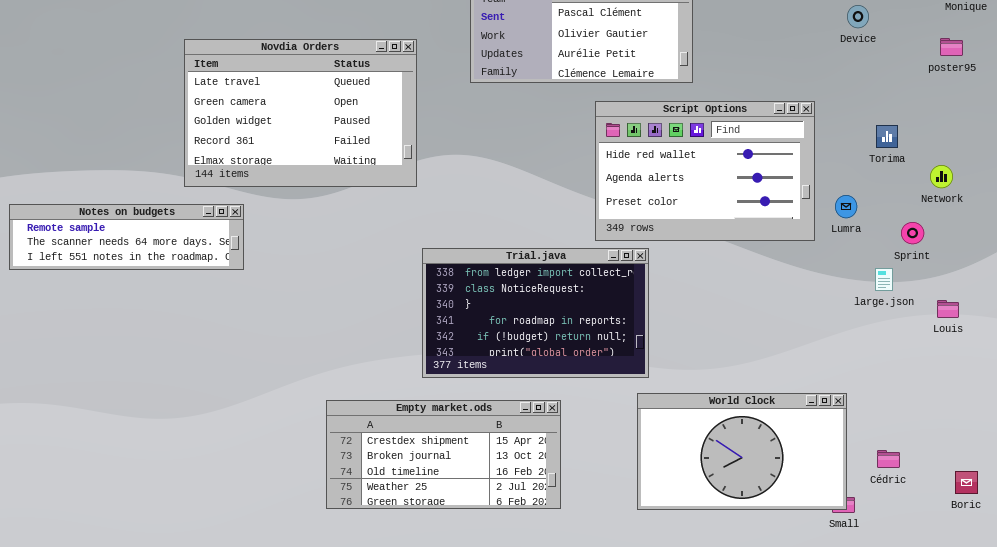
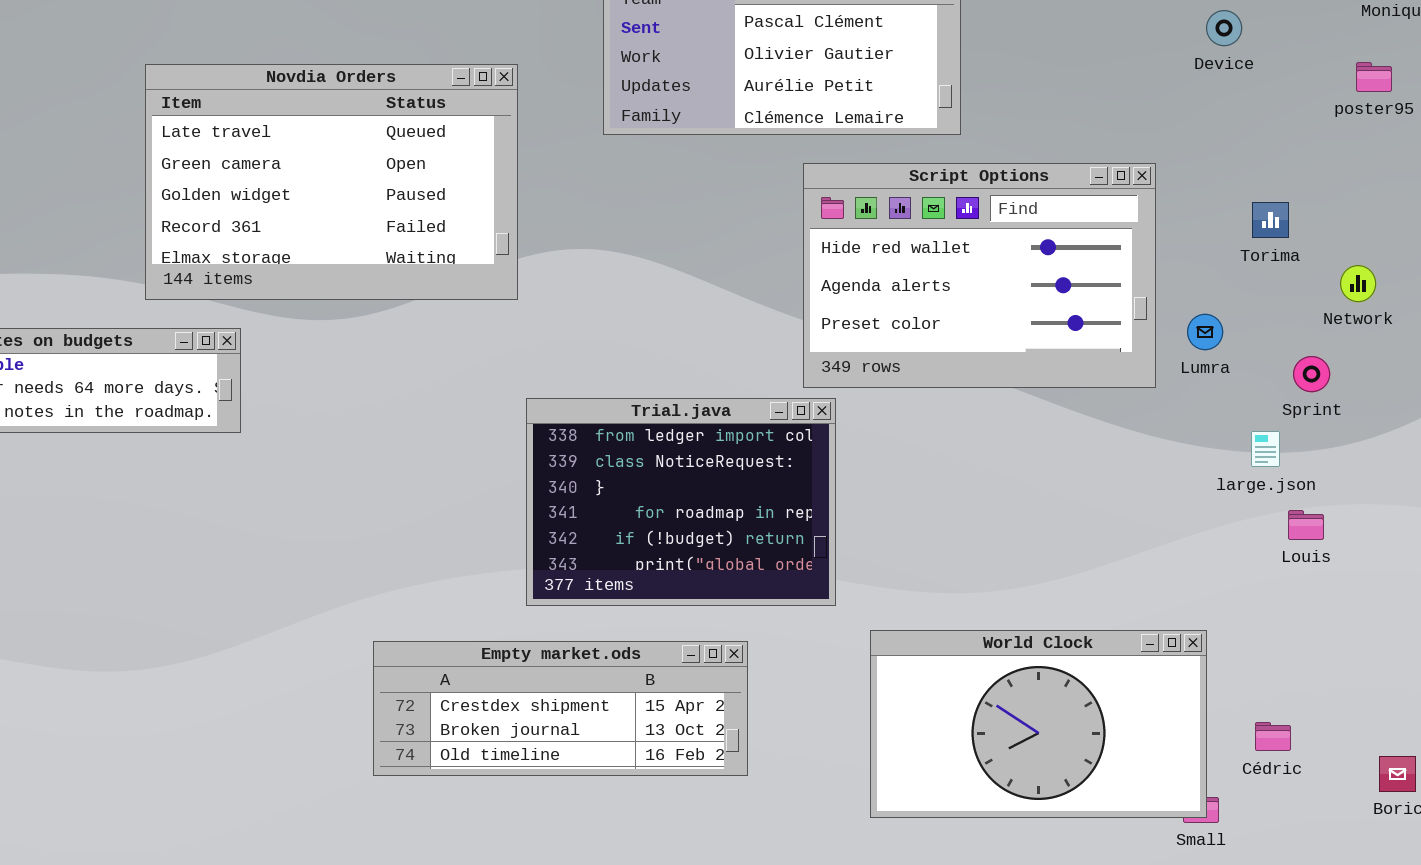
Trial.java: [422,248,649,378] -> [526,398,836,606], resized
Louis: [937,300,959,318] -> [1288,510,1324,540], moved
Empty market.ods: [326,400,561,509] -> [373,641,748,776], resized

